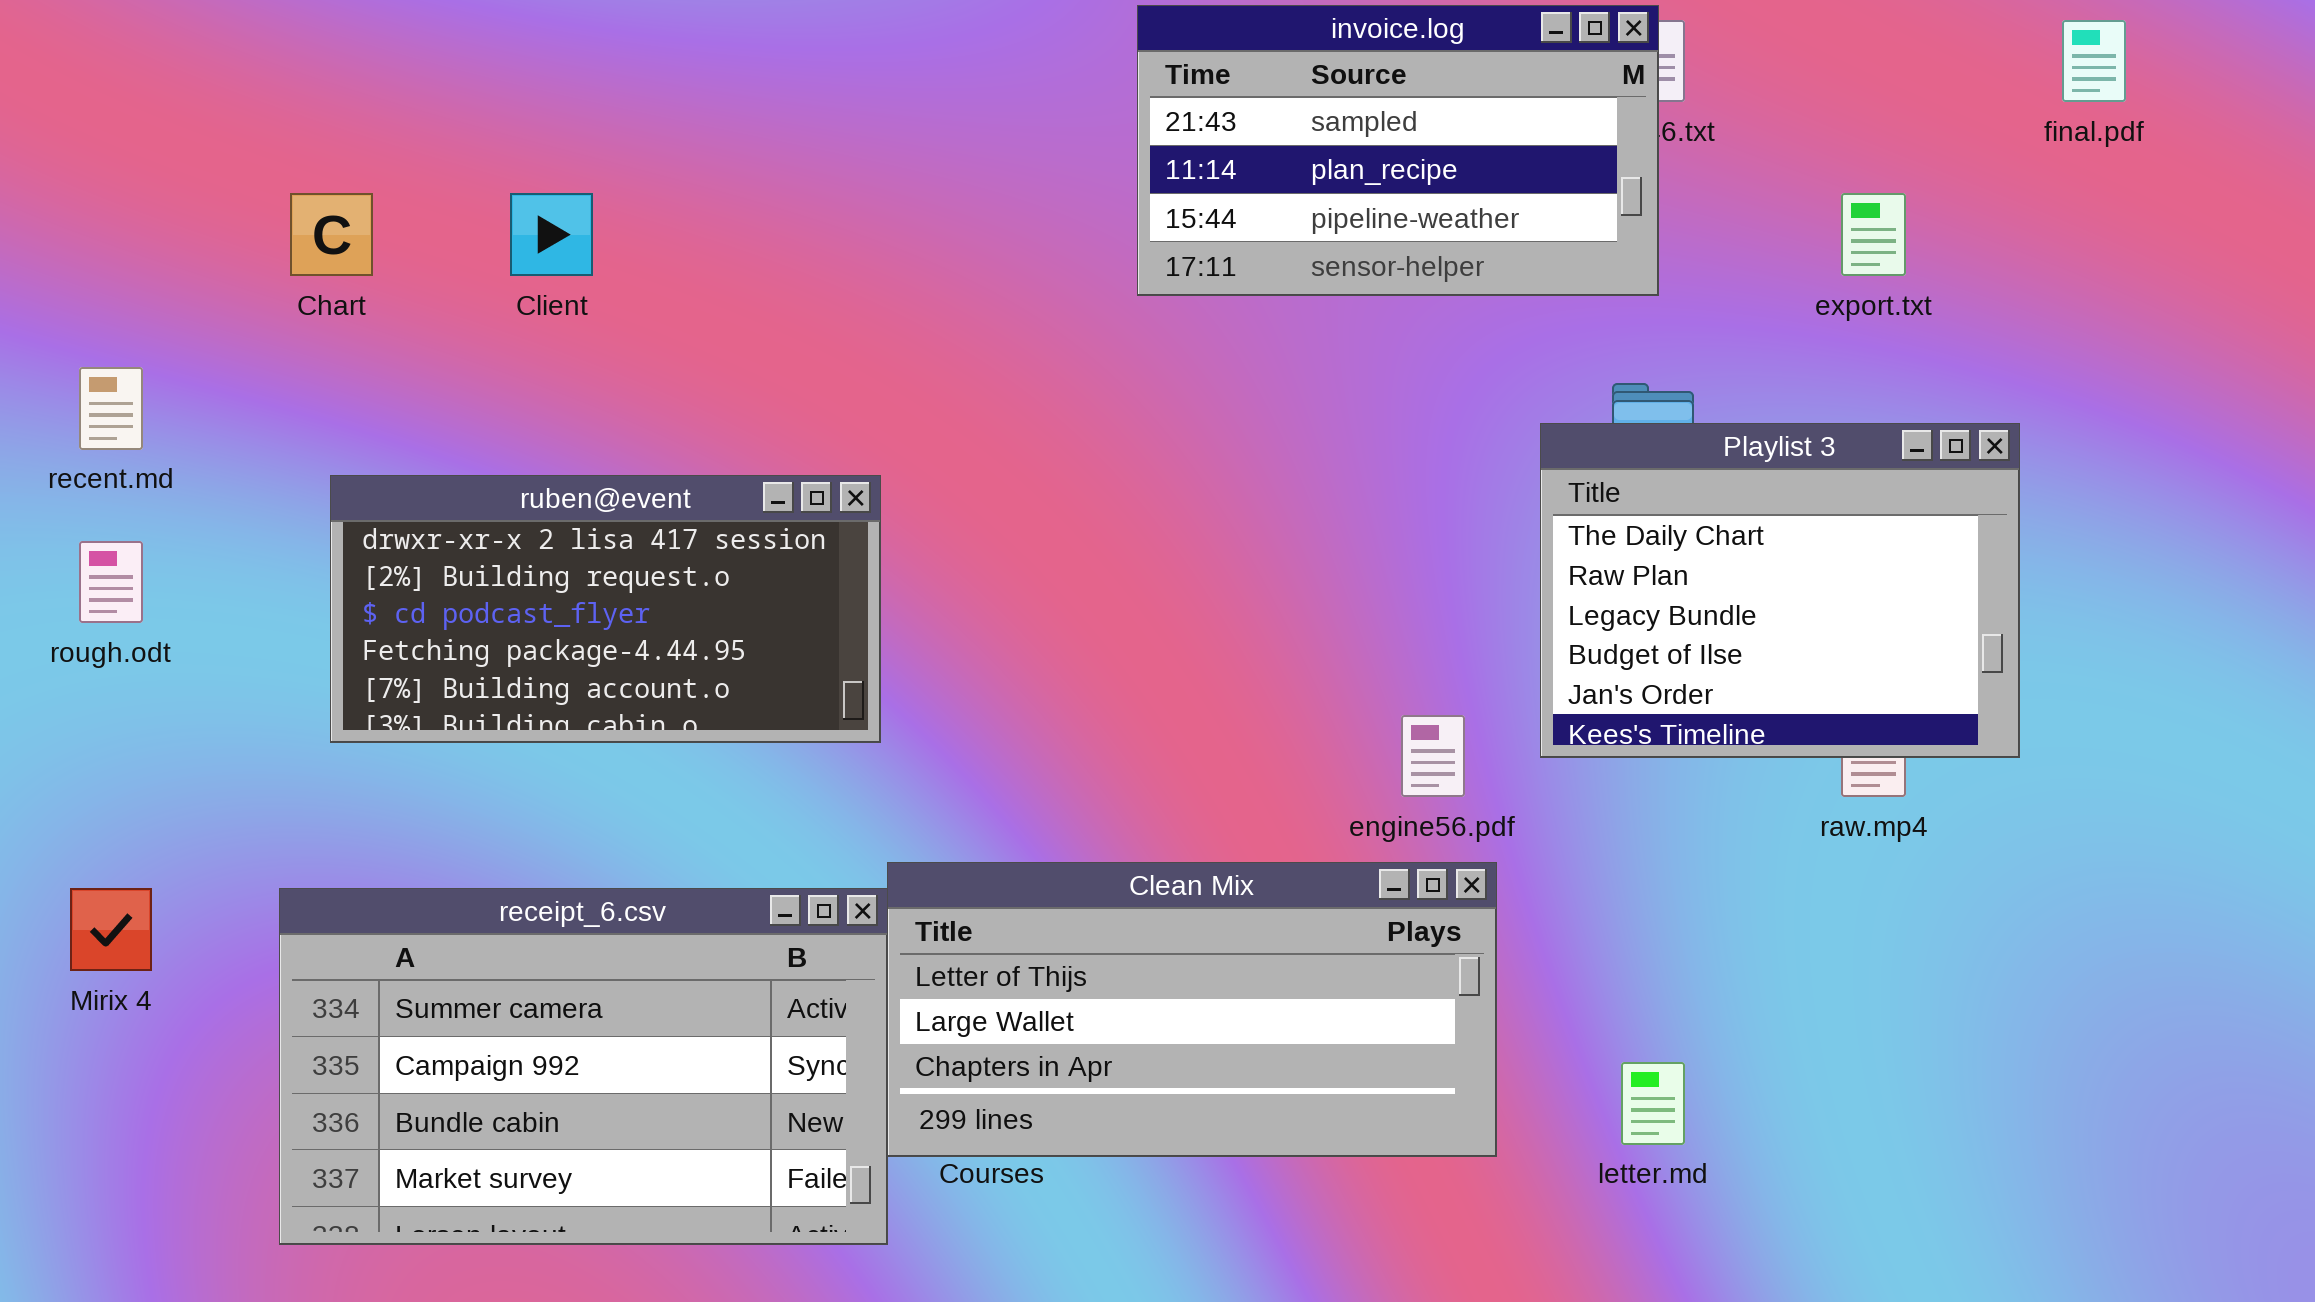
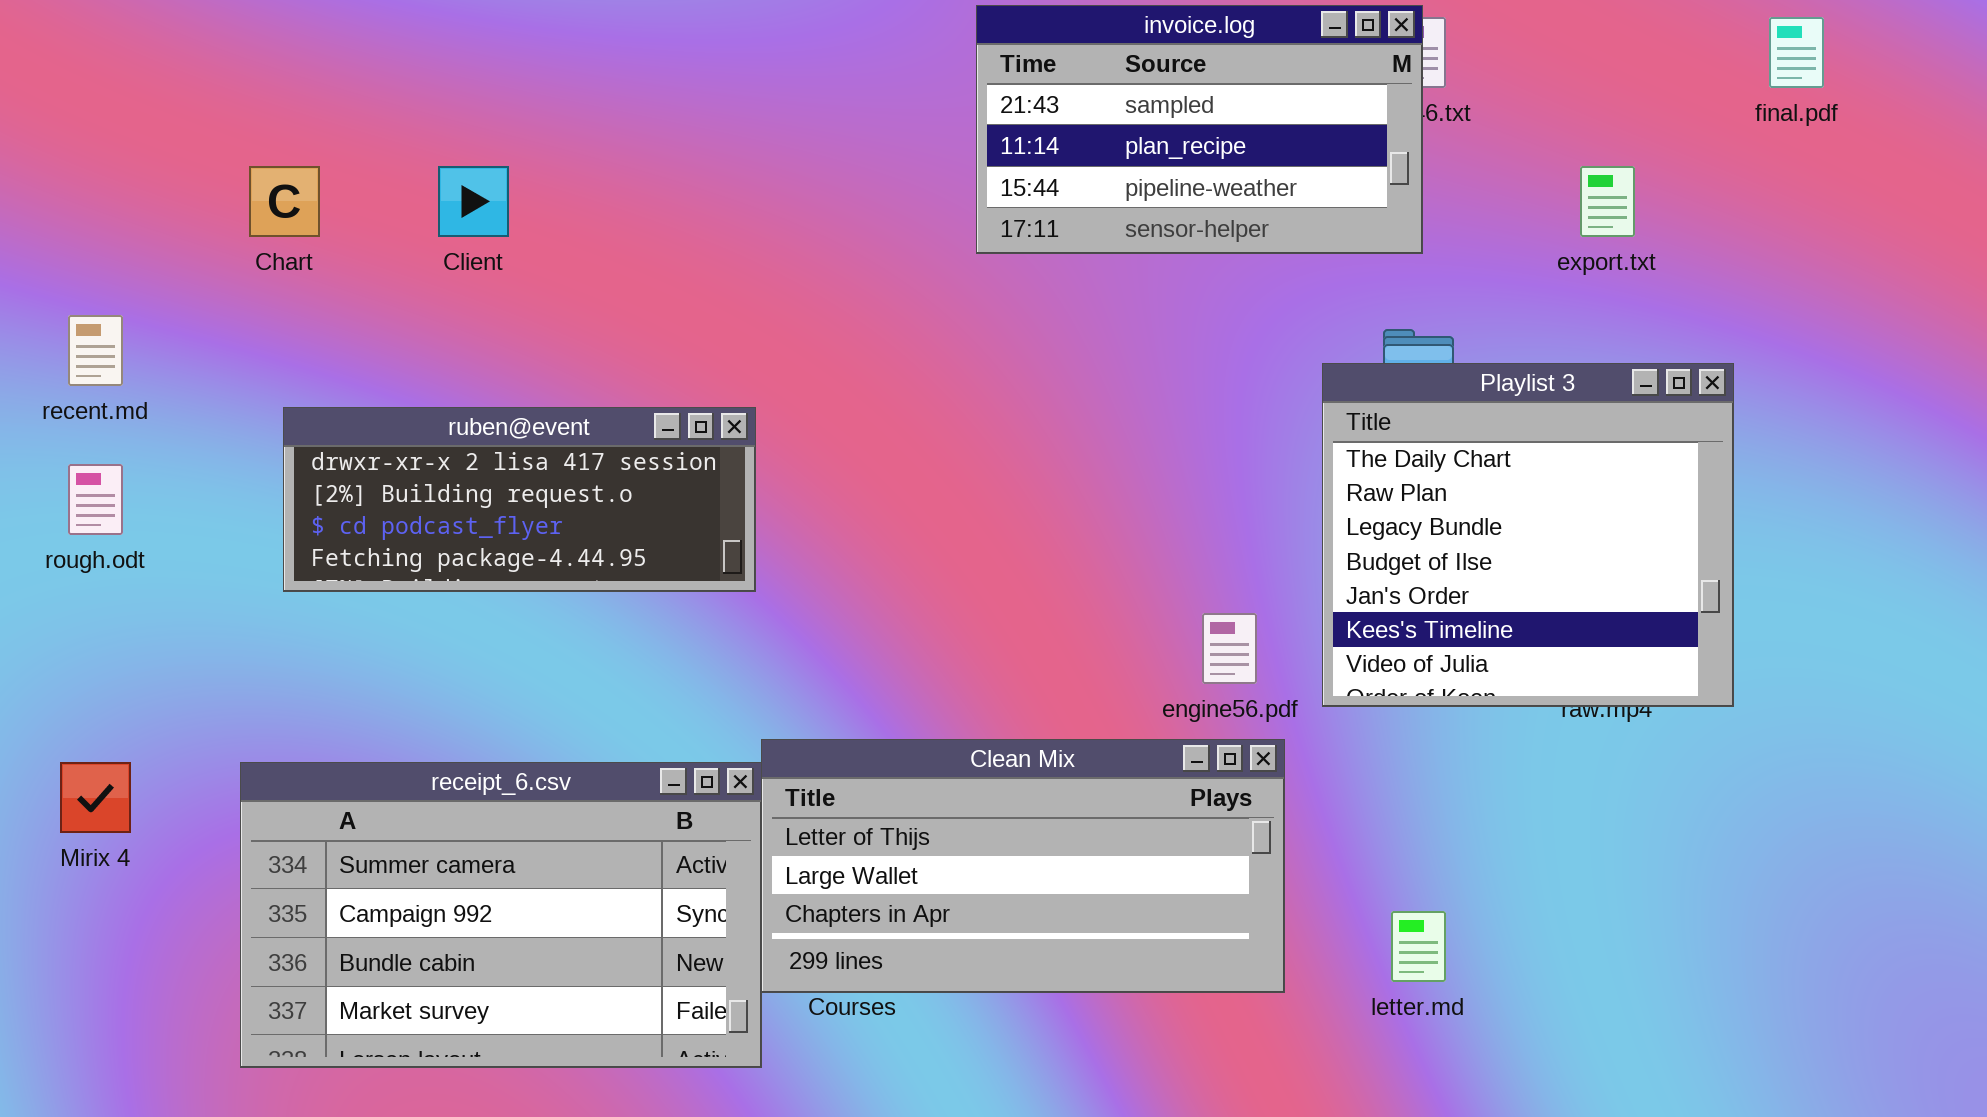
Playlist 3: [1540,423,2020,758] -> [1322,363,1734,707], resized
ruben@event: [330,475,881,743] -> [283,407,756,592], resized

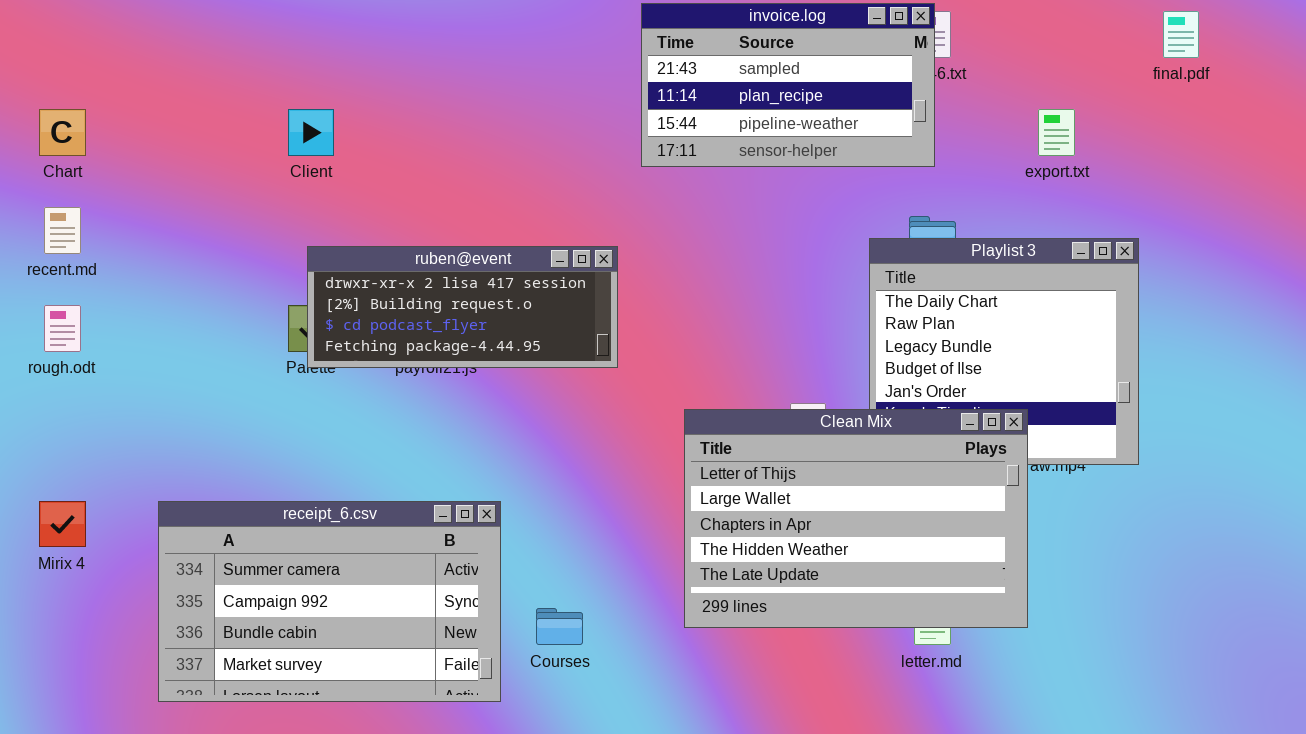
Chart: [249,166,320,237] -> [39,109,86,156], moved
ruben@event: [283,407,756,592] -> [307,246,618,368], moved
Clean Mix: [761,739,1285,993] -> [684,409,1028,628], moved, resized

